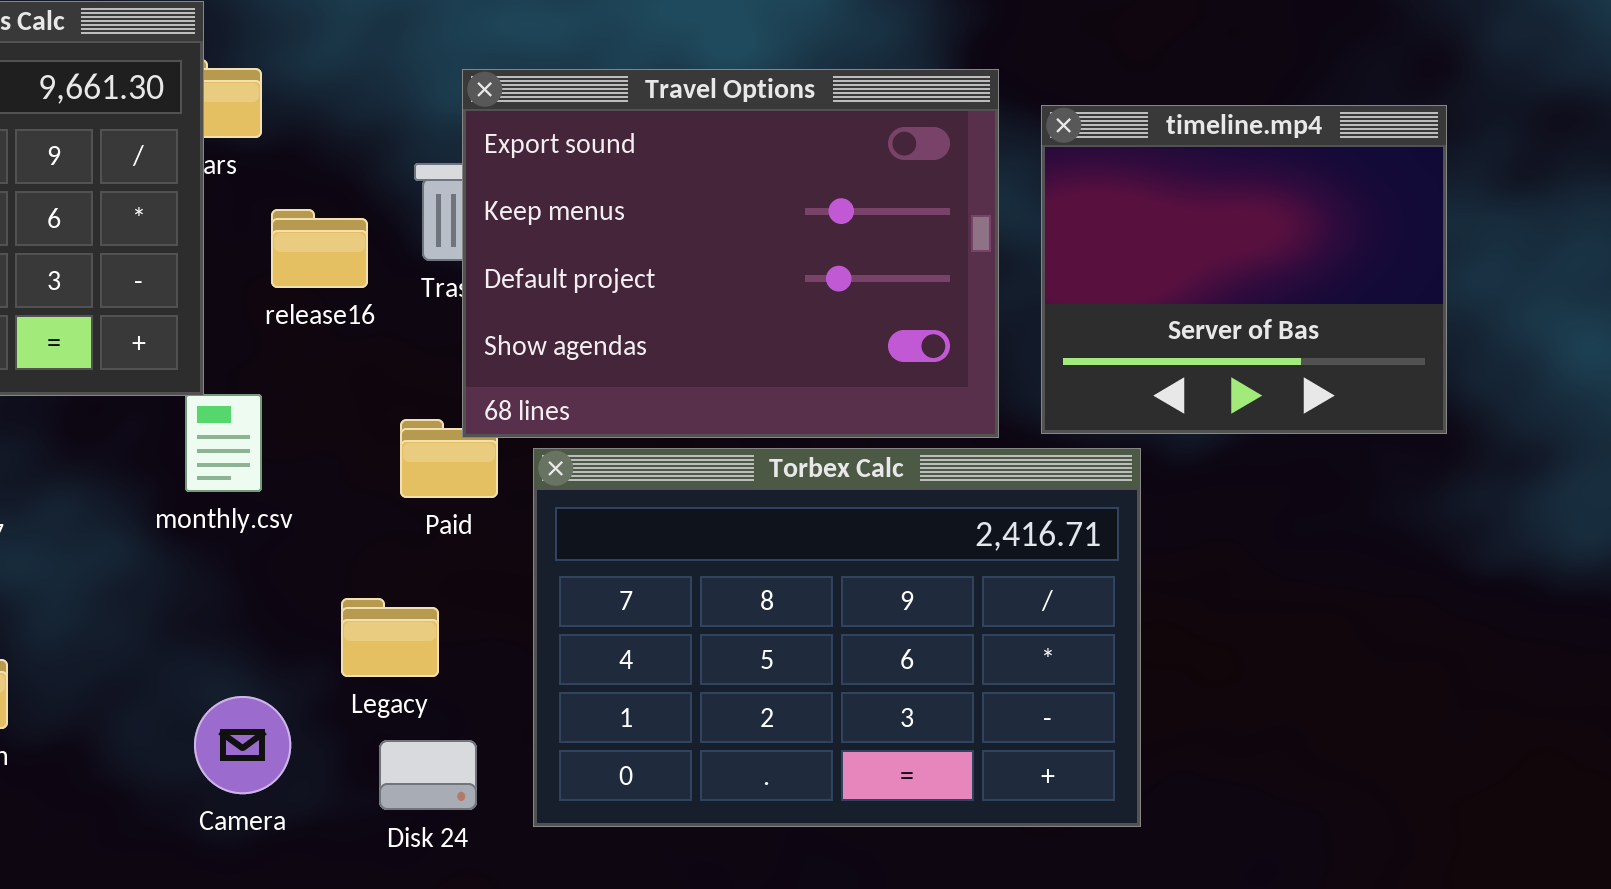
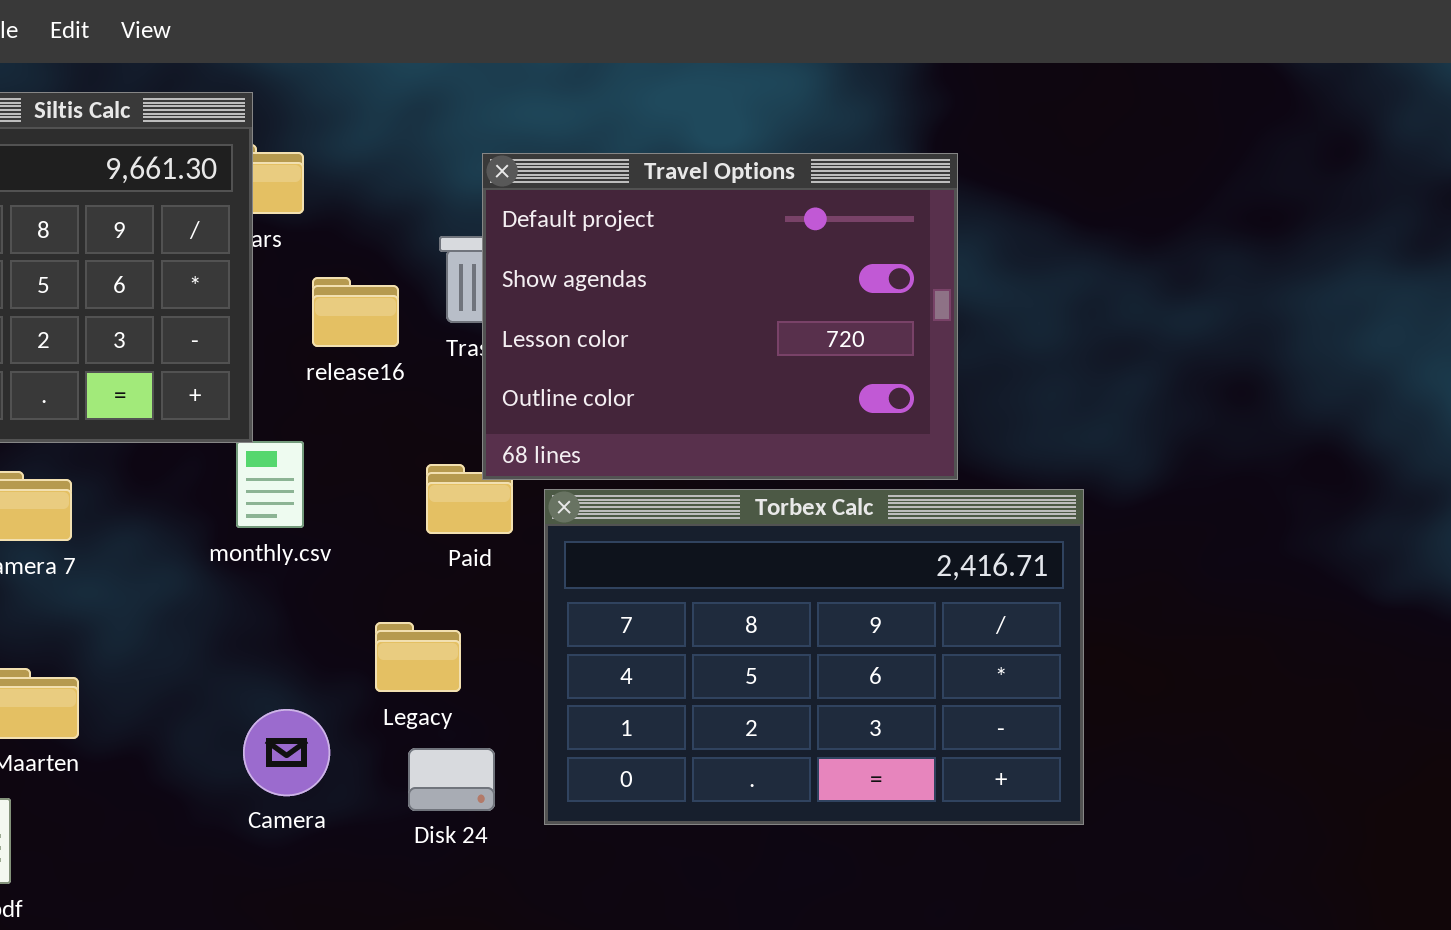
Travel Options: [462,69,999,438] -> [482,153,958,480], scrolled down 2 rows
timeline.mp4: [1041,105,1447,434] -> none, closed

